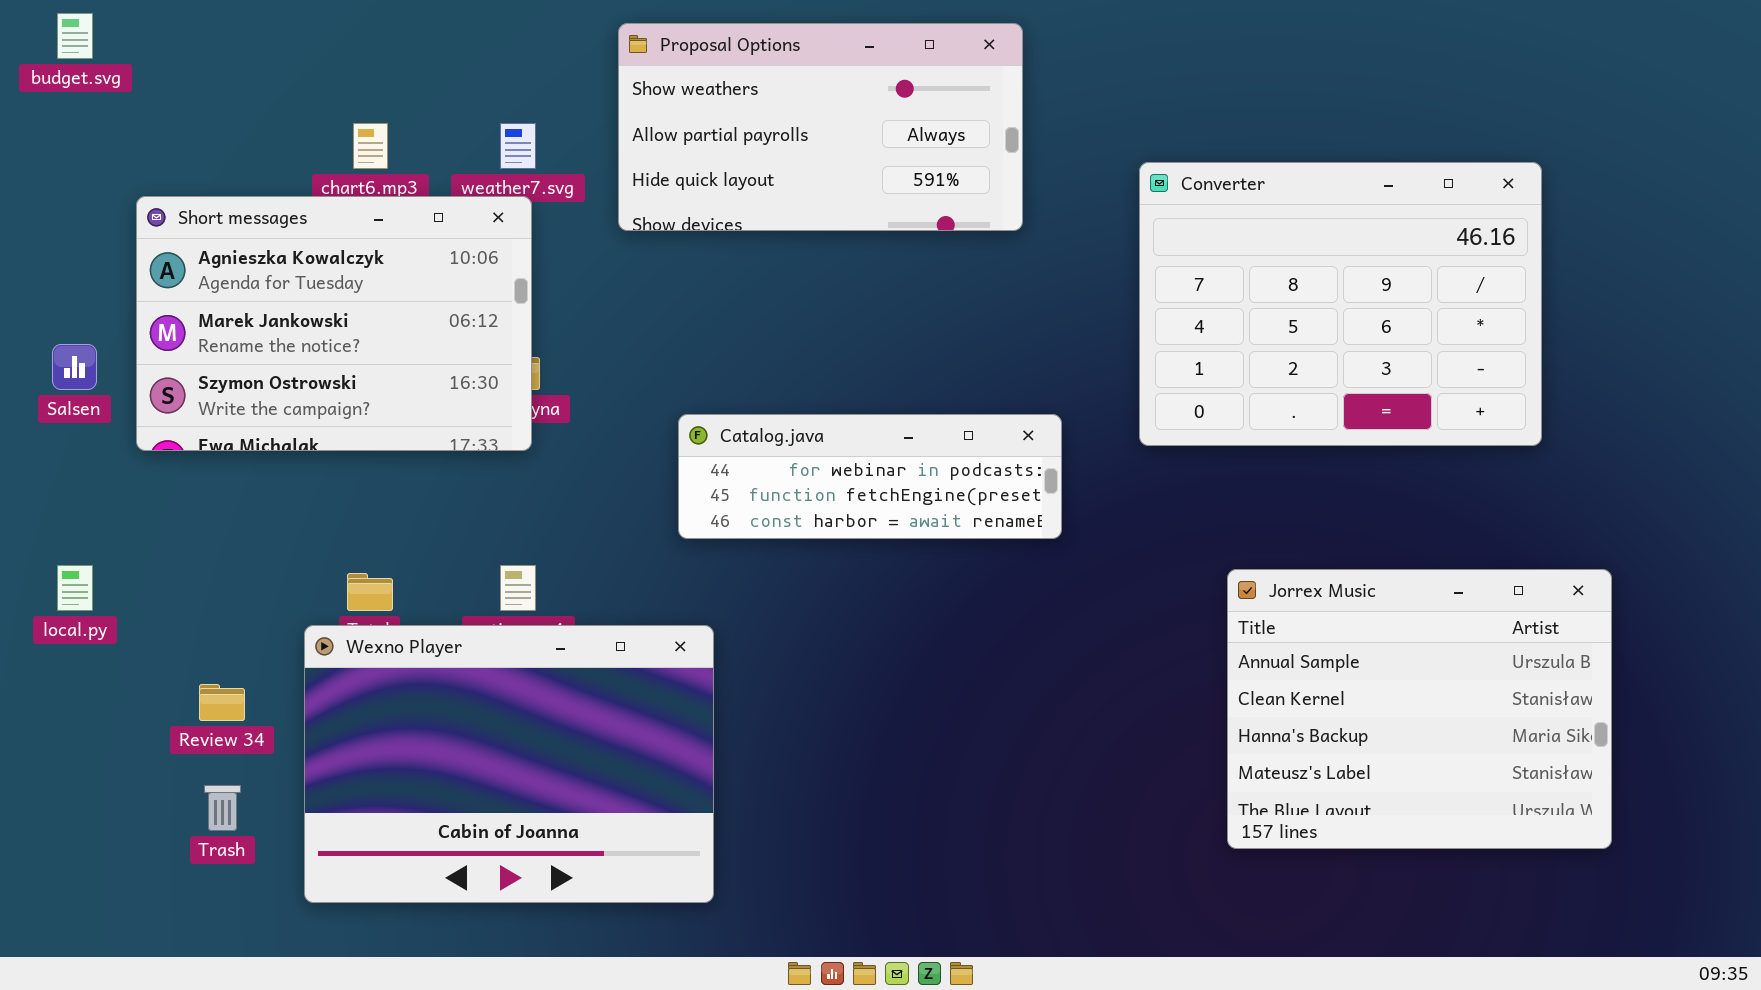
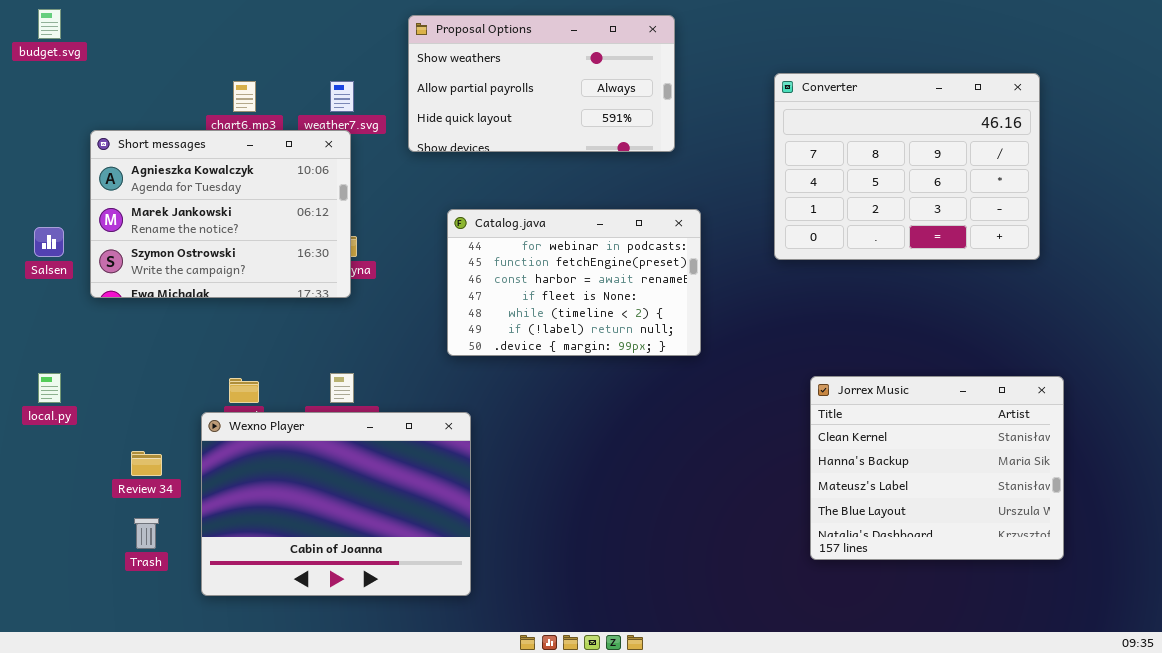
Converter: [1139,162,1542,446] -> [774,73,1040,260], moved
Catalog.java: [678,414,1062,539] -> [447,209,701,356], resized
Jorrex Music: [1227,569,1612,849] -> [810,376,1064,560], scrolled down 1 row

